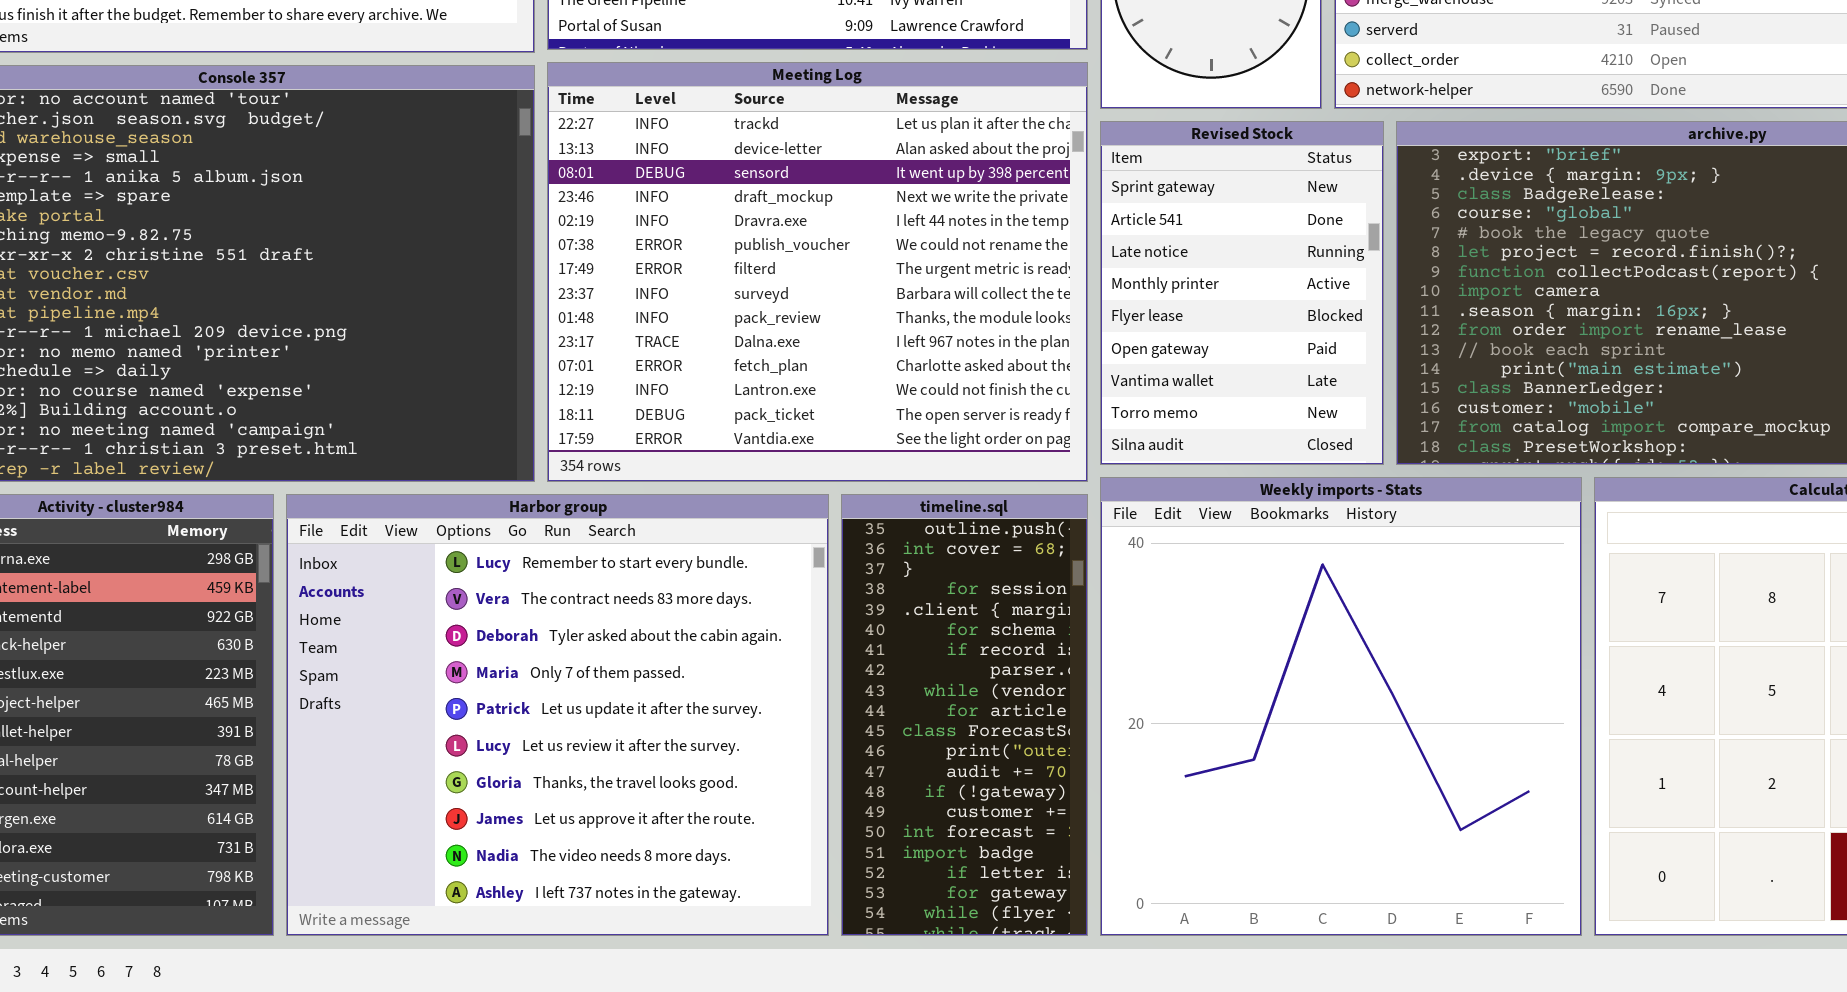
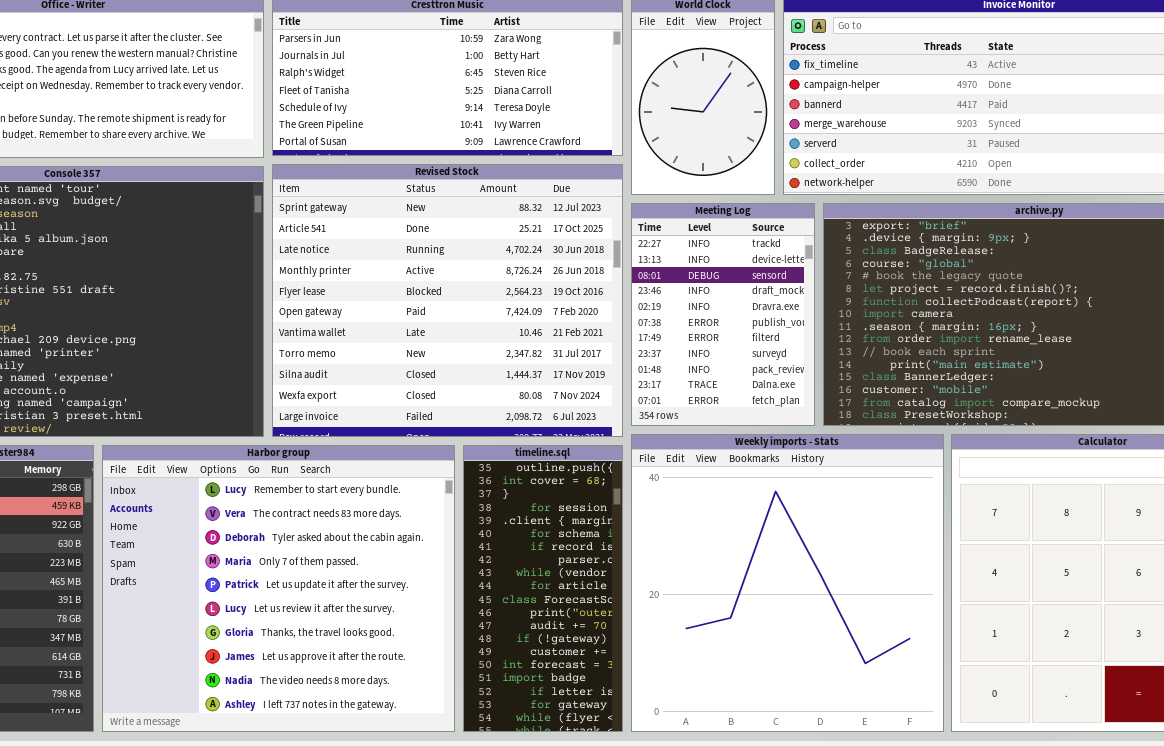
Meeting Log: [547,62,1088,482] -> [631,203,815,426], moved, resized
Revised Stock: [1100,121,1384,465] -> [272,164,623,437], moved, resized

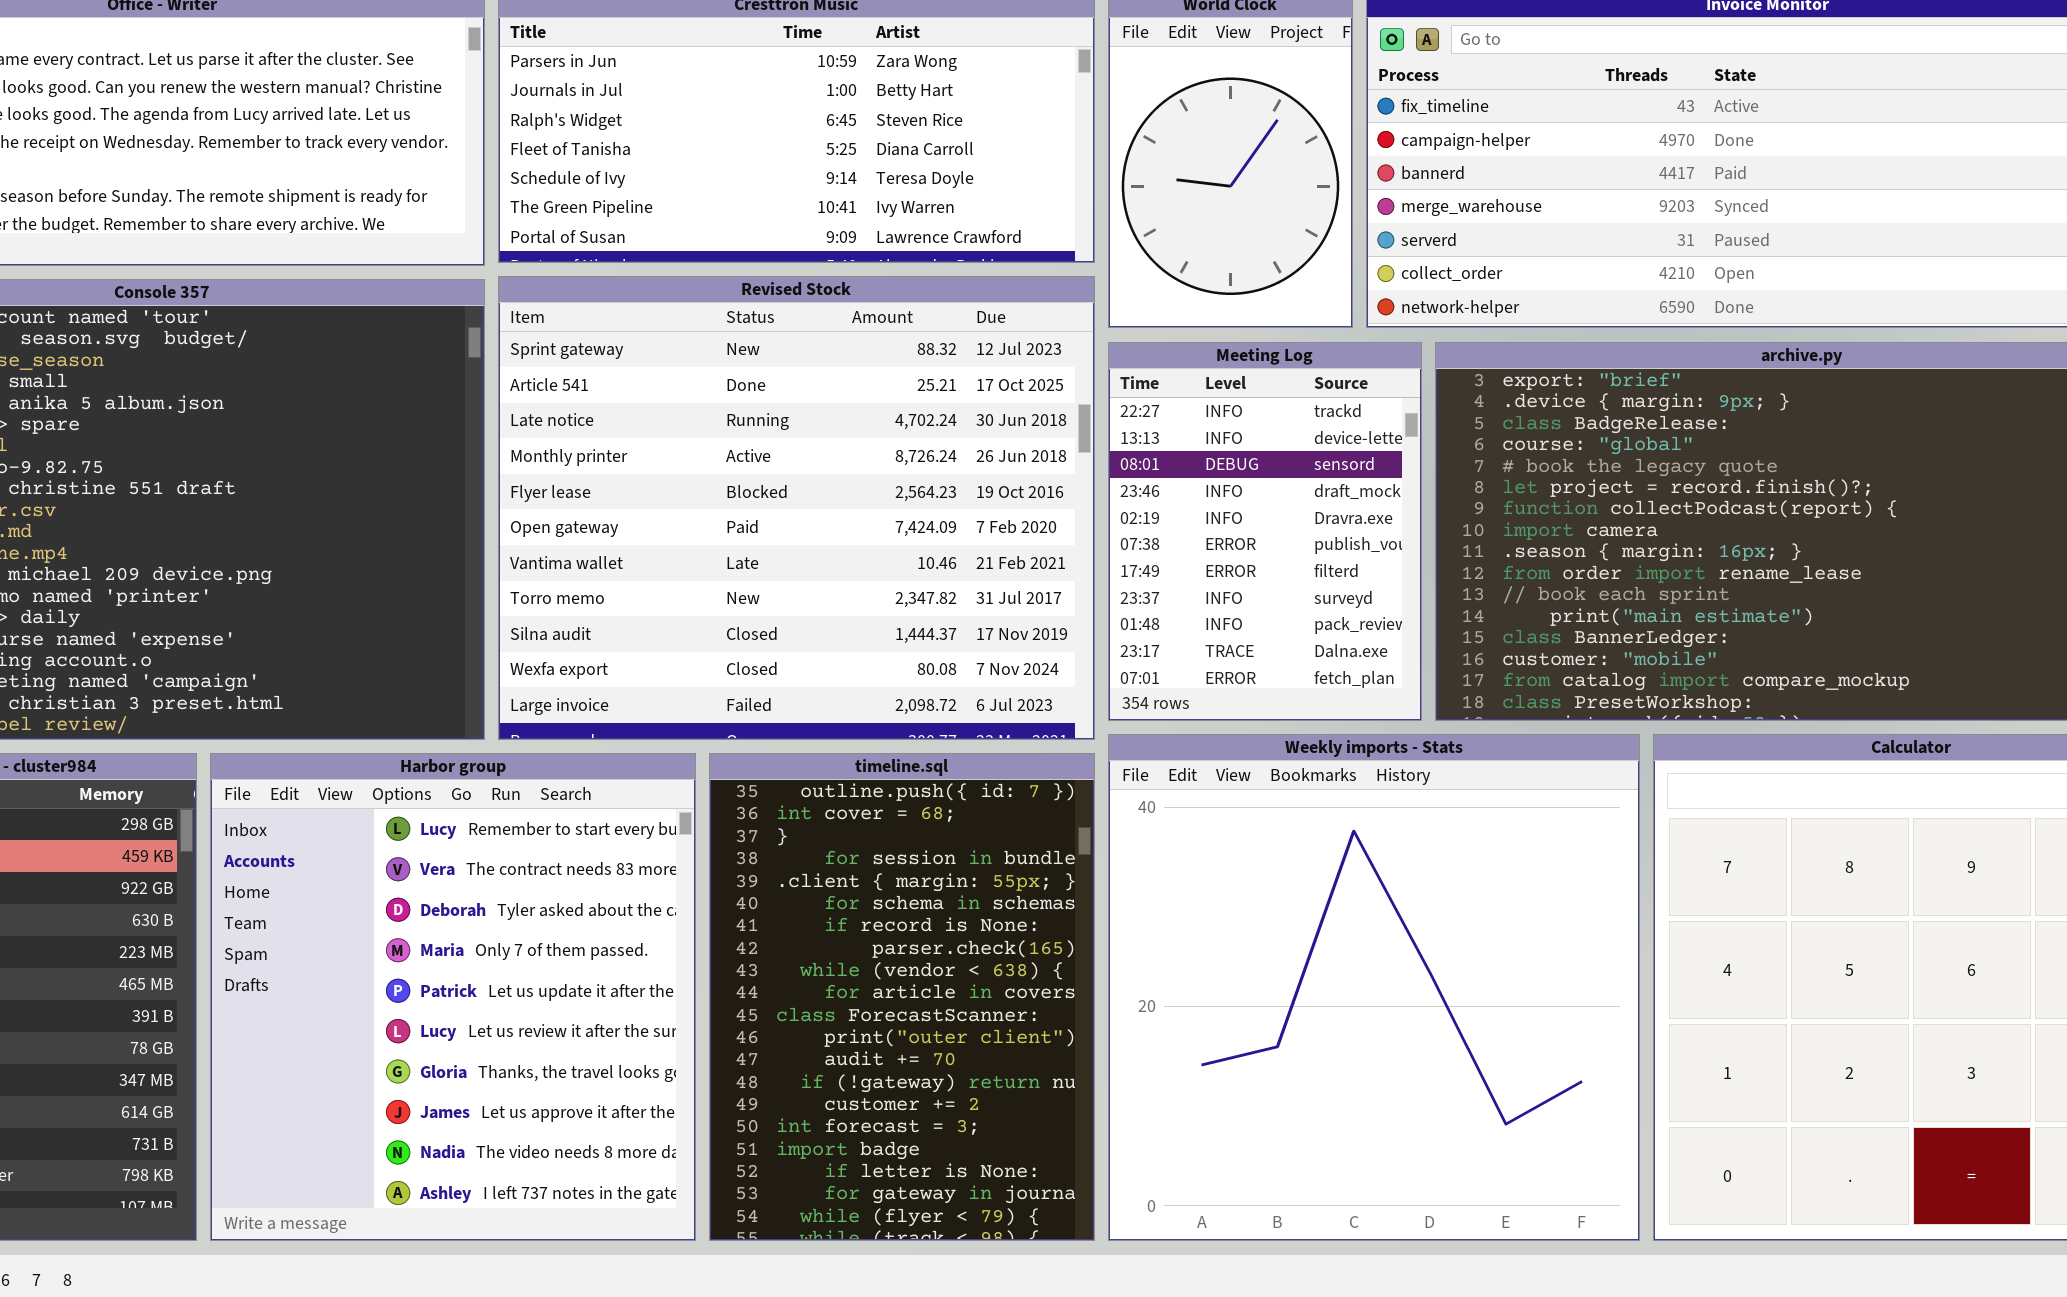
Harbor group: [102,445,455,732] -> [210,753,696,1241], resized
timeline.sql: [463,445,623,732] -> [709,753,1095,1241], resized

